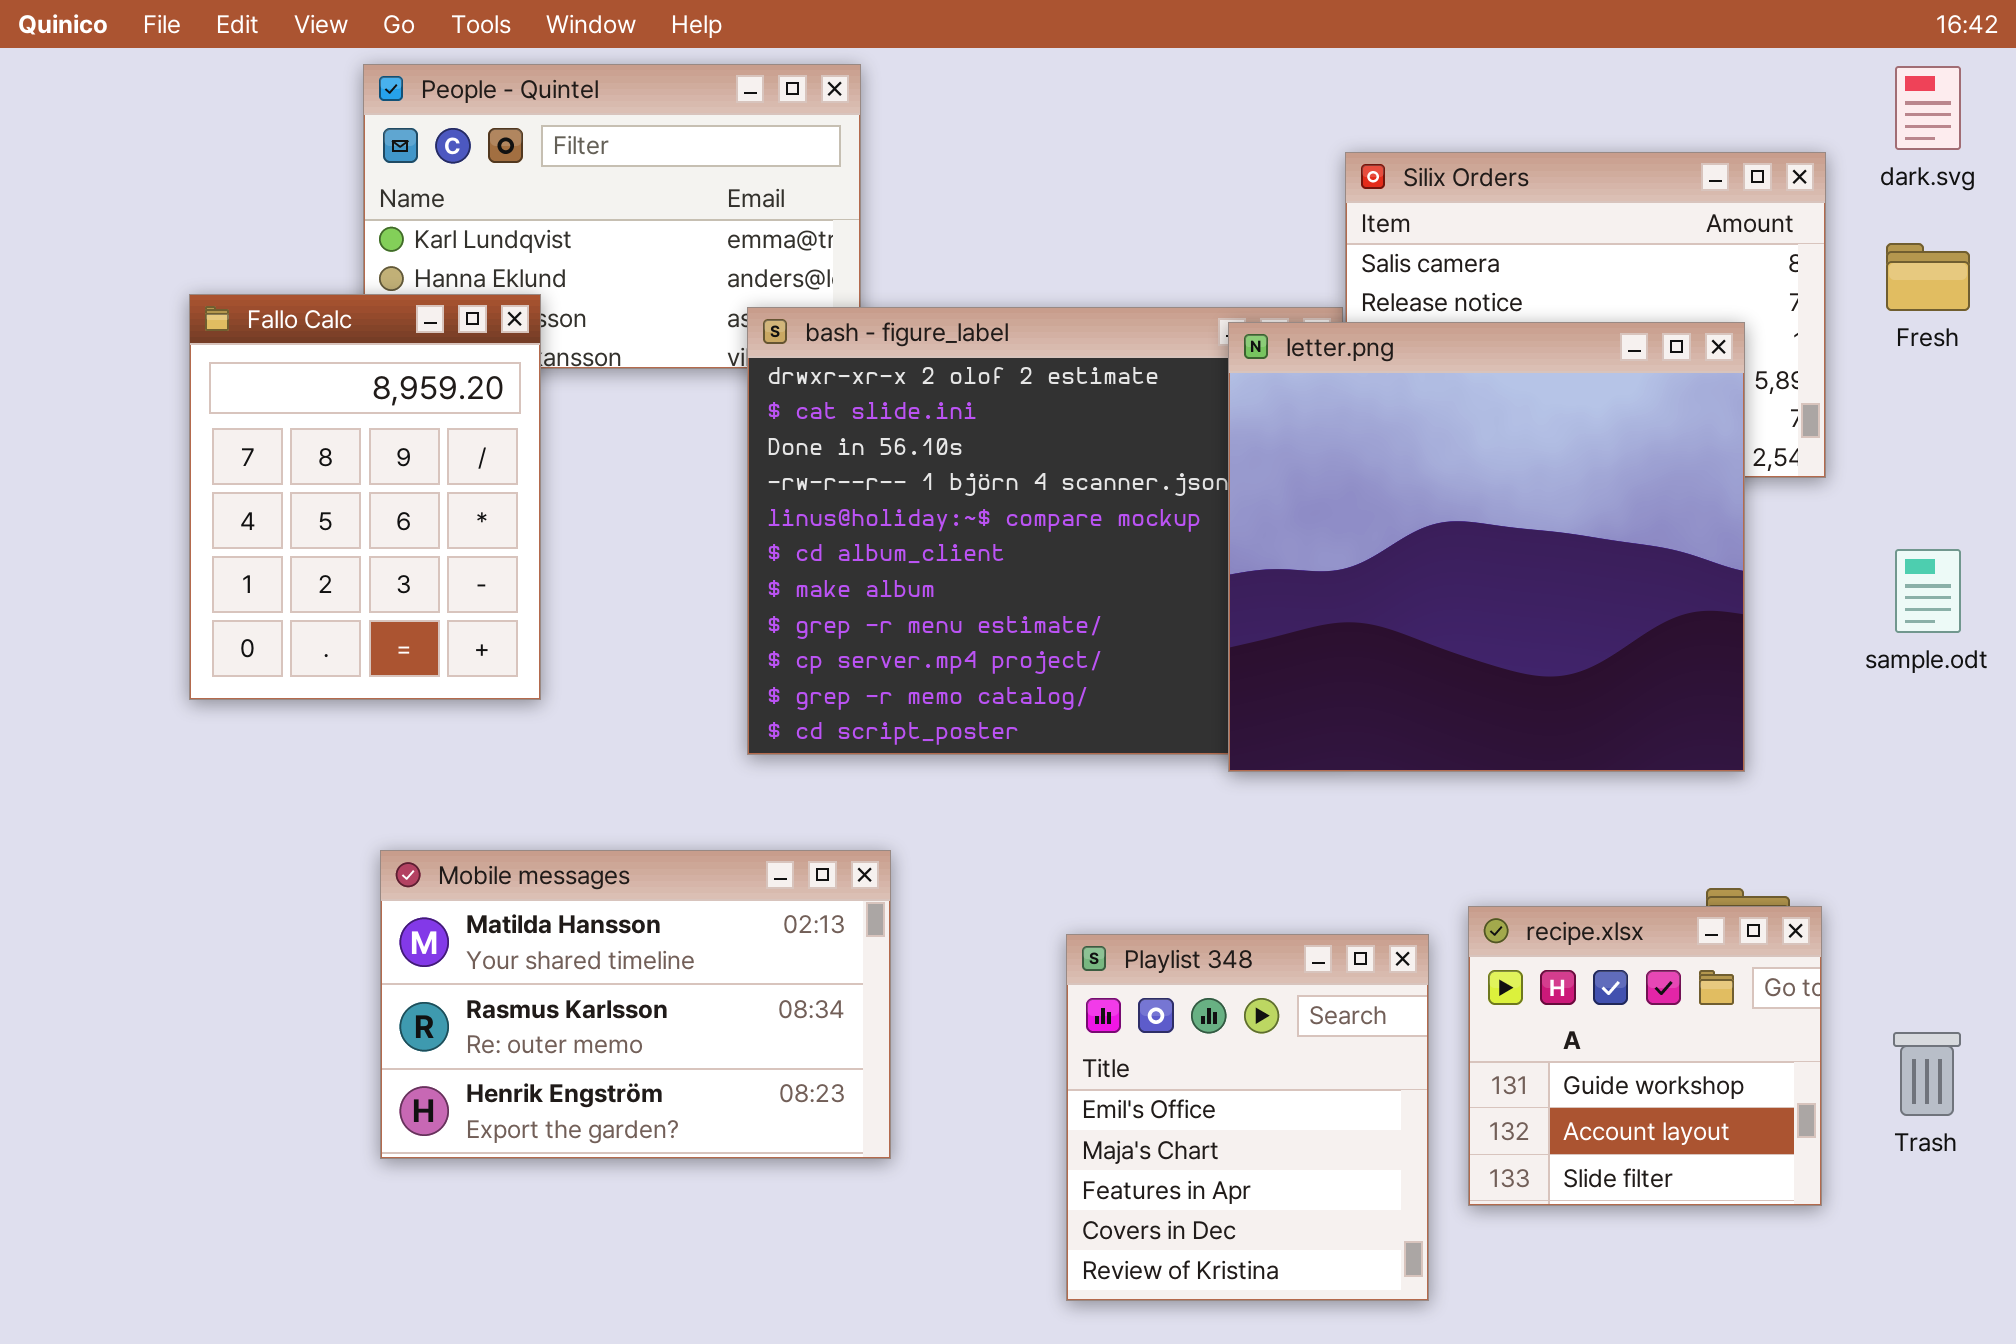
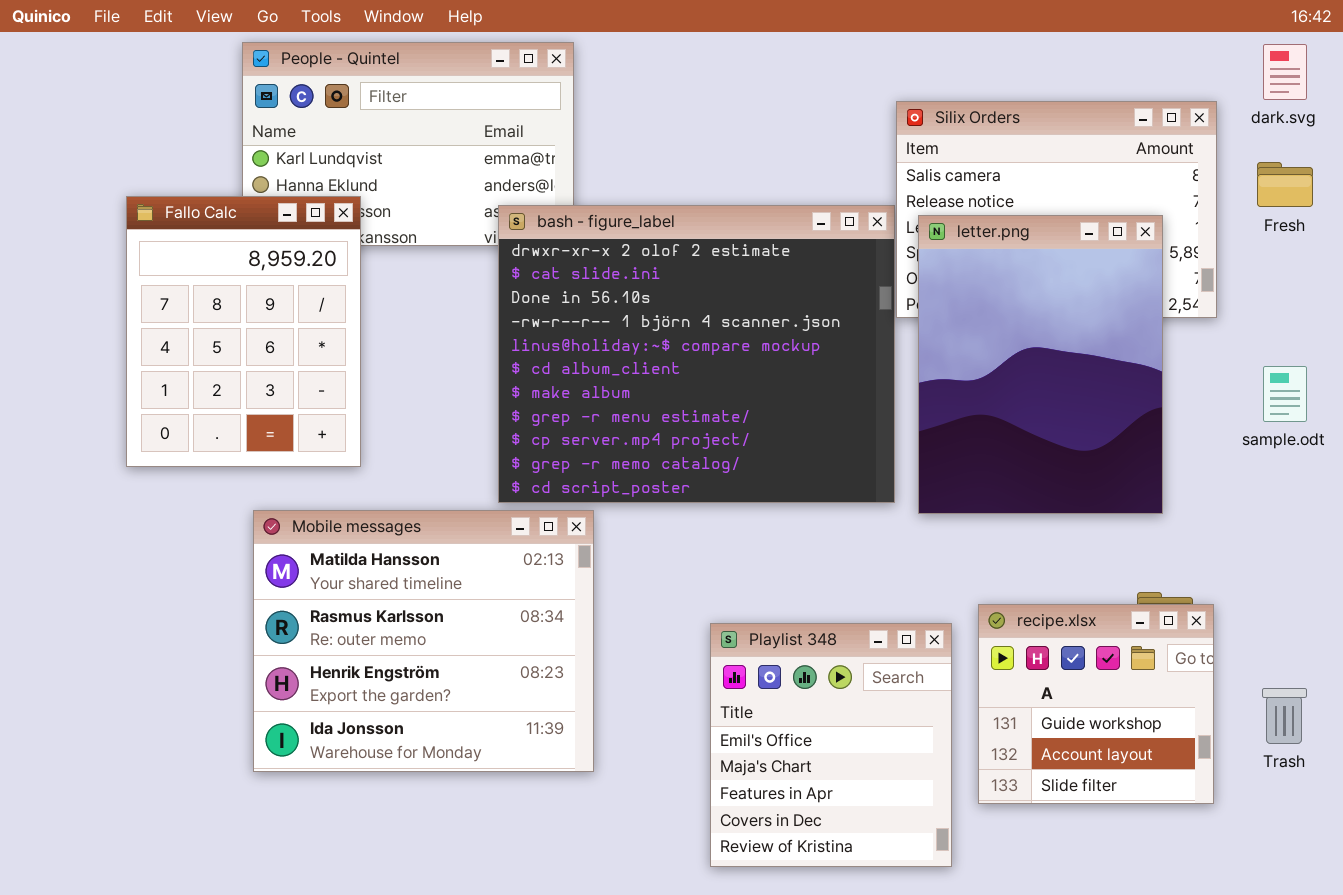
letter.png: [1228,322,1745,772] -> [918,215,1163,514], resized
Mobile messages: [380,850,891,1159] -> [253,510,594,772], resized

